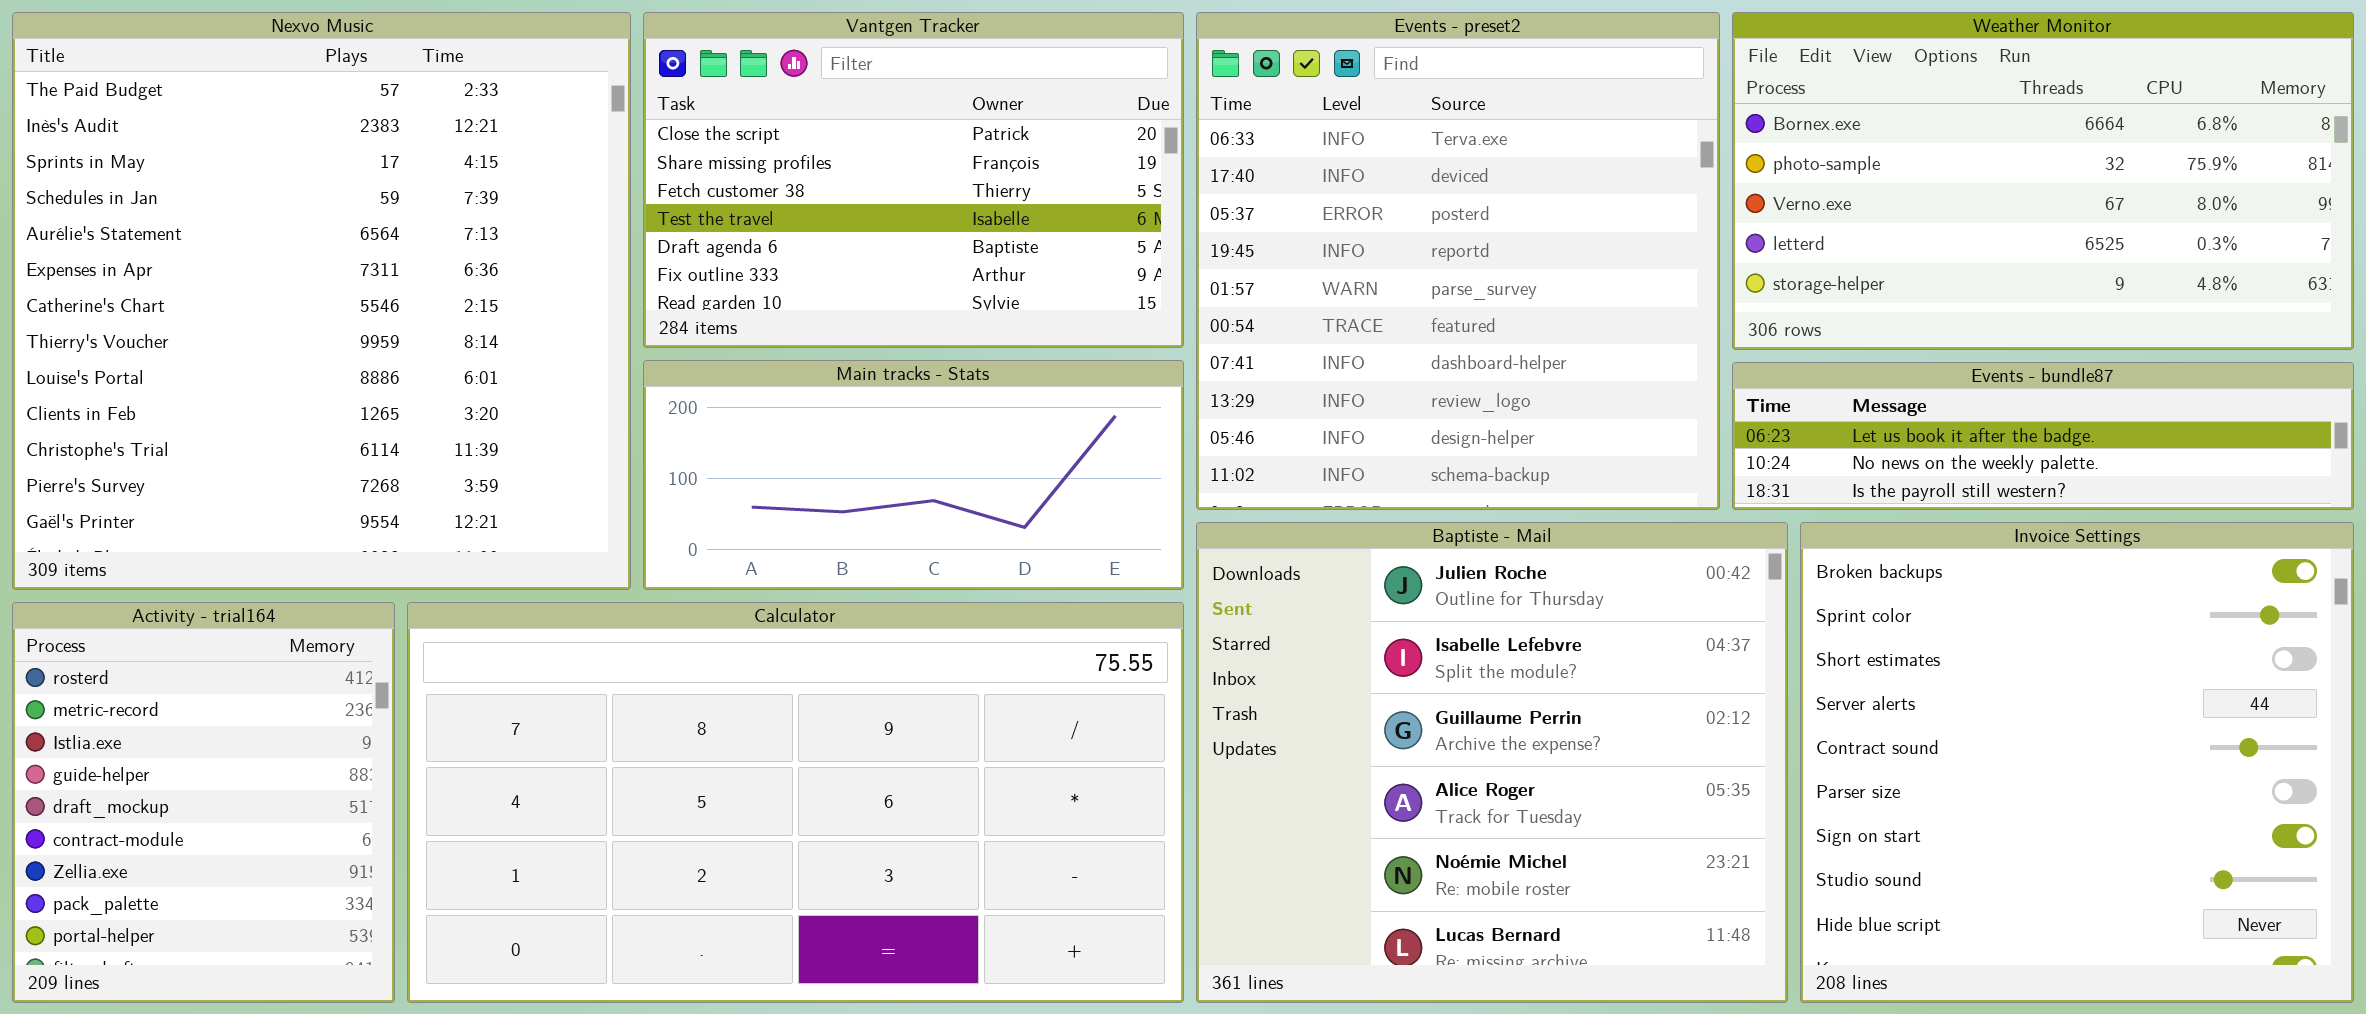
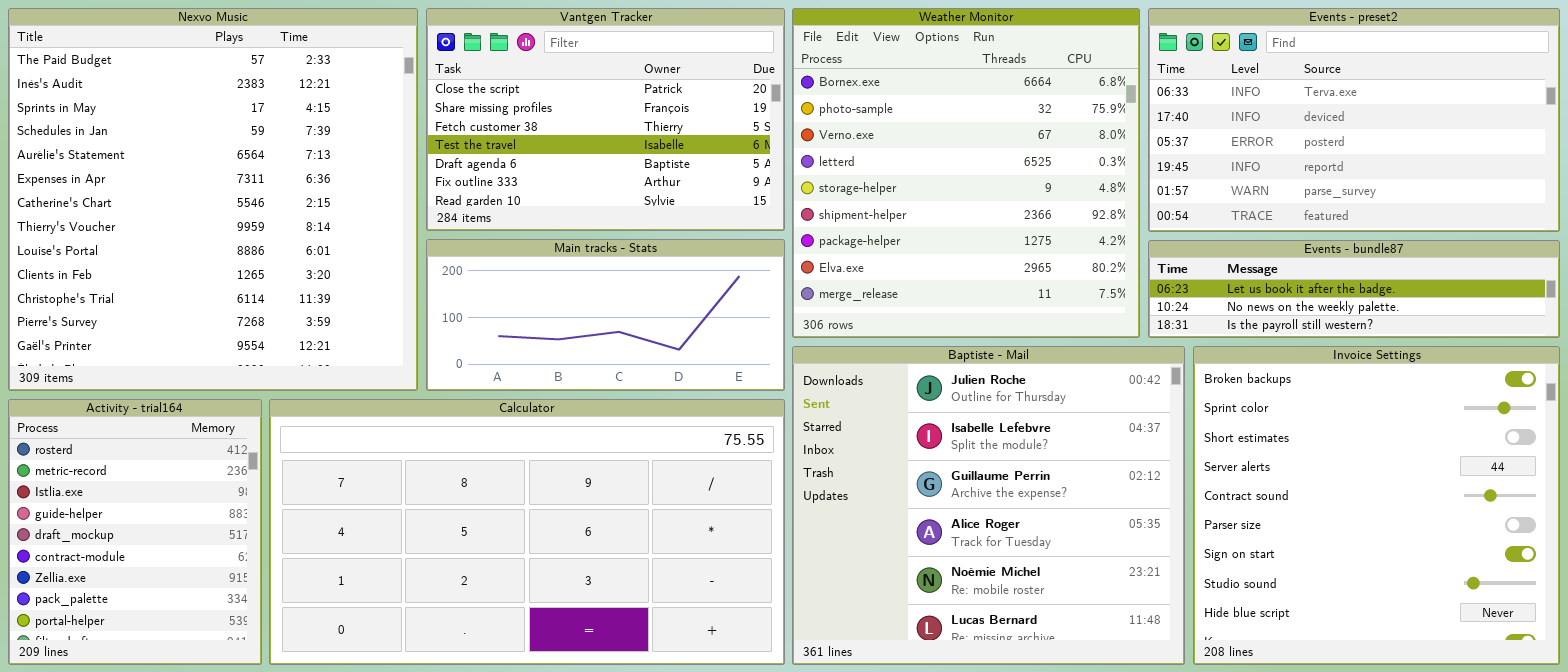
Events - preset2: [1196,12,1720,510] -> [1148,8,1560,232], moved, resized
Weather Monitor: [1732,12,2354,350] -> [792,8,1140,338], moved, resized

